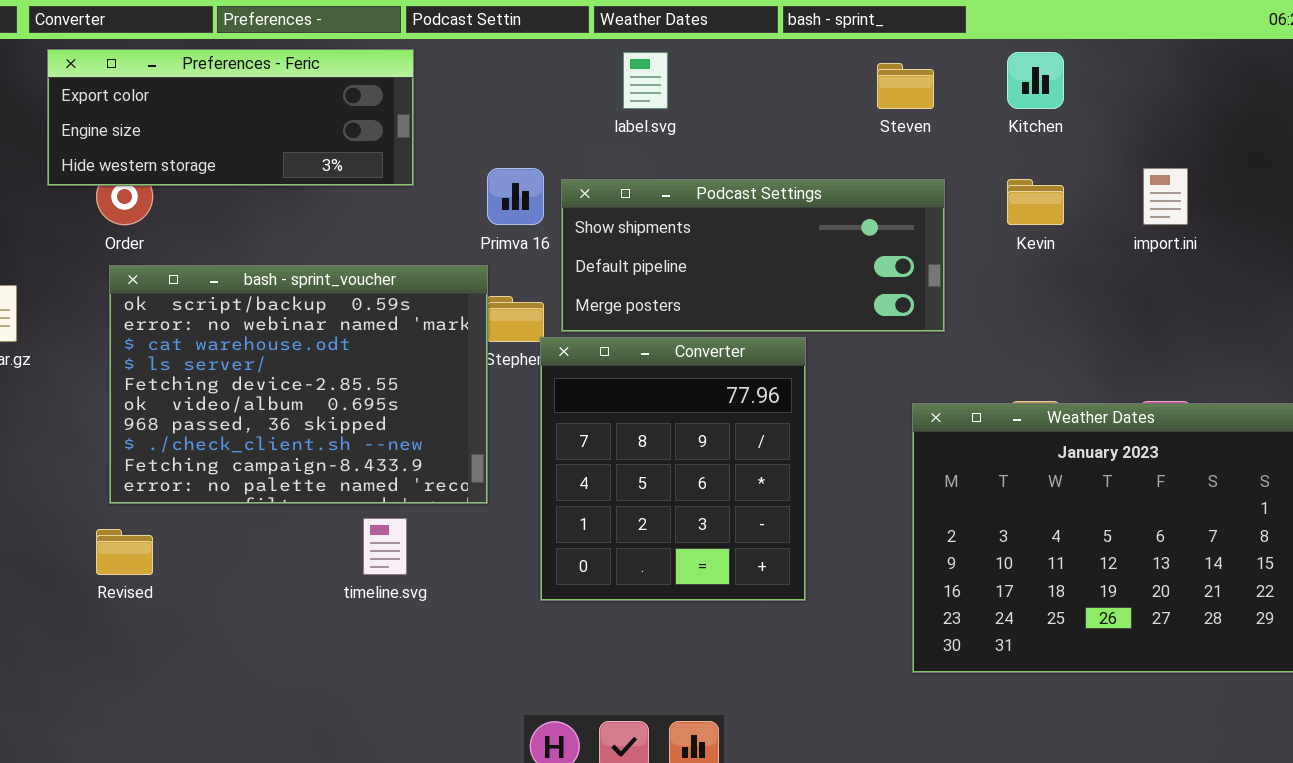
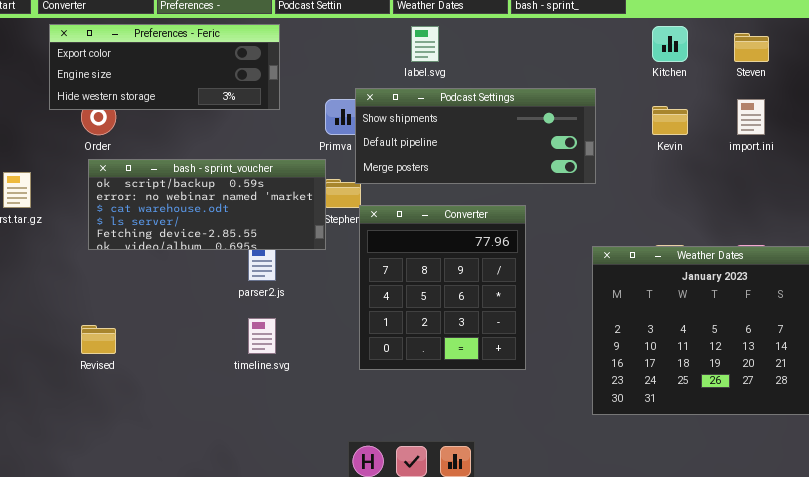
Steven: [877,63,934,109] -> [734,33,769,62], moved
Podcast Settings: [561,179,945,332] -> [355,88,596,184], moved
bash - sprint_voucher: [109,265,488,504] -> [88,159,326,250], resized

